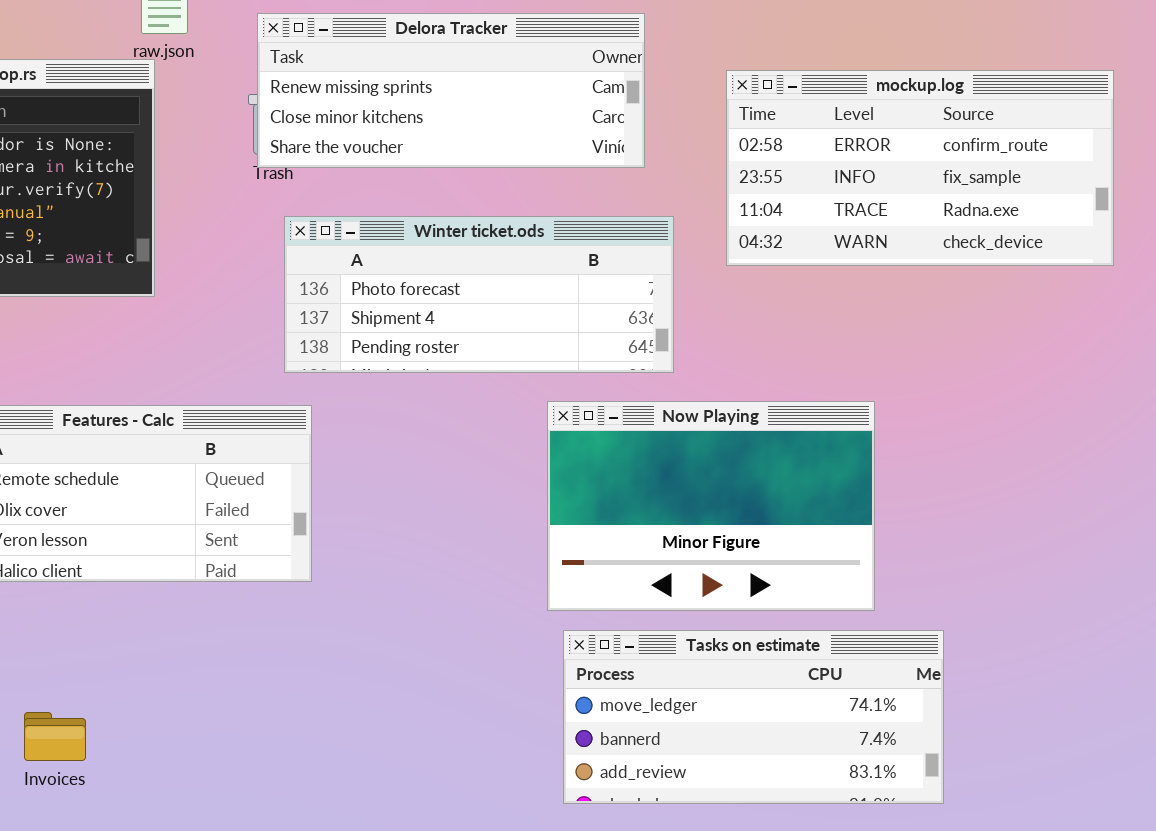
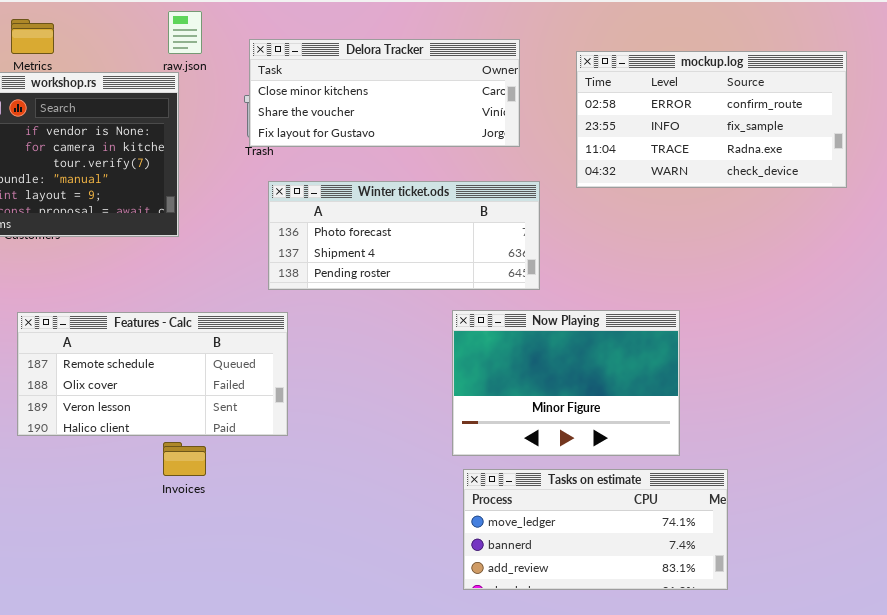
Delora Tracker: [257,13,645,168] -> [249,39,520,147], scrolled down 1 row
mockup.log: [726,70,1114,266] -> [576,51,847,188], moved
Invoices: [24,712,86,761] -> [163,442,206,476], moved

